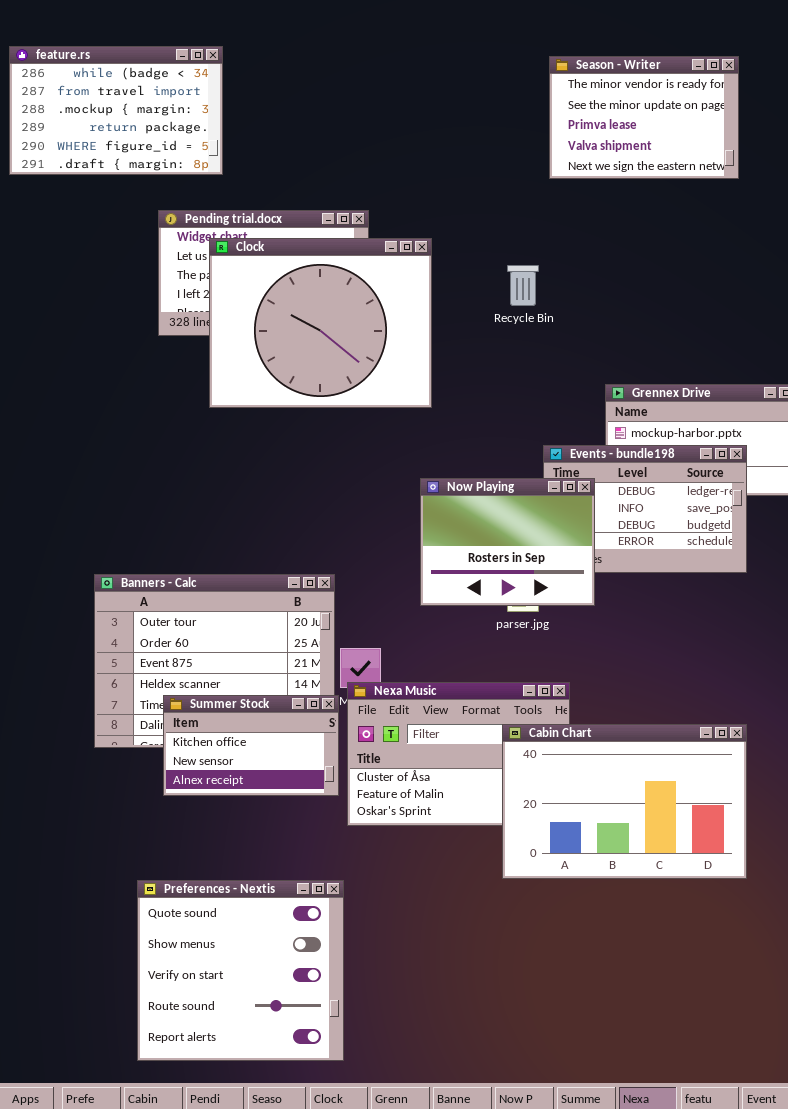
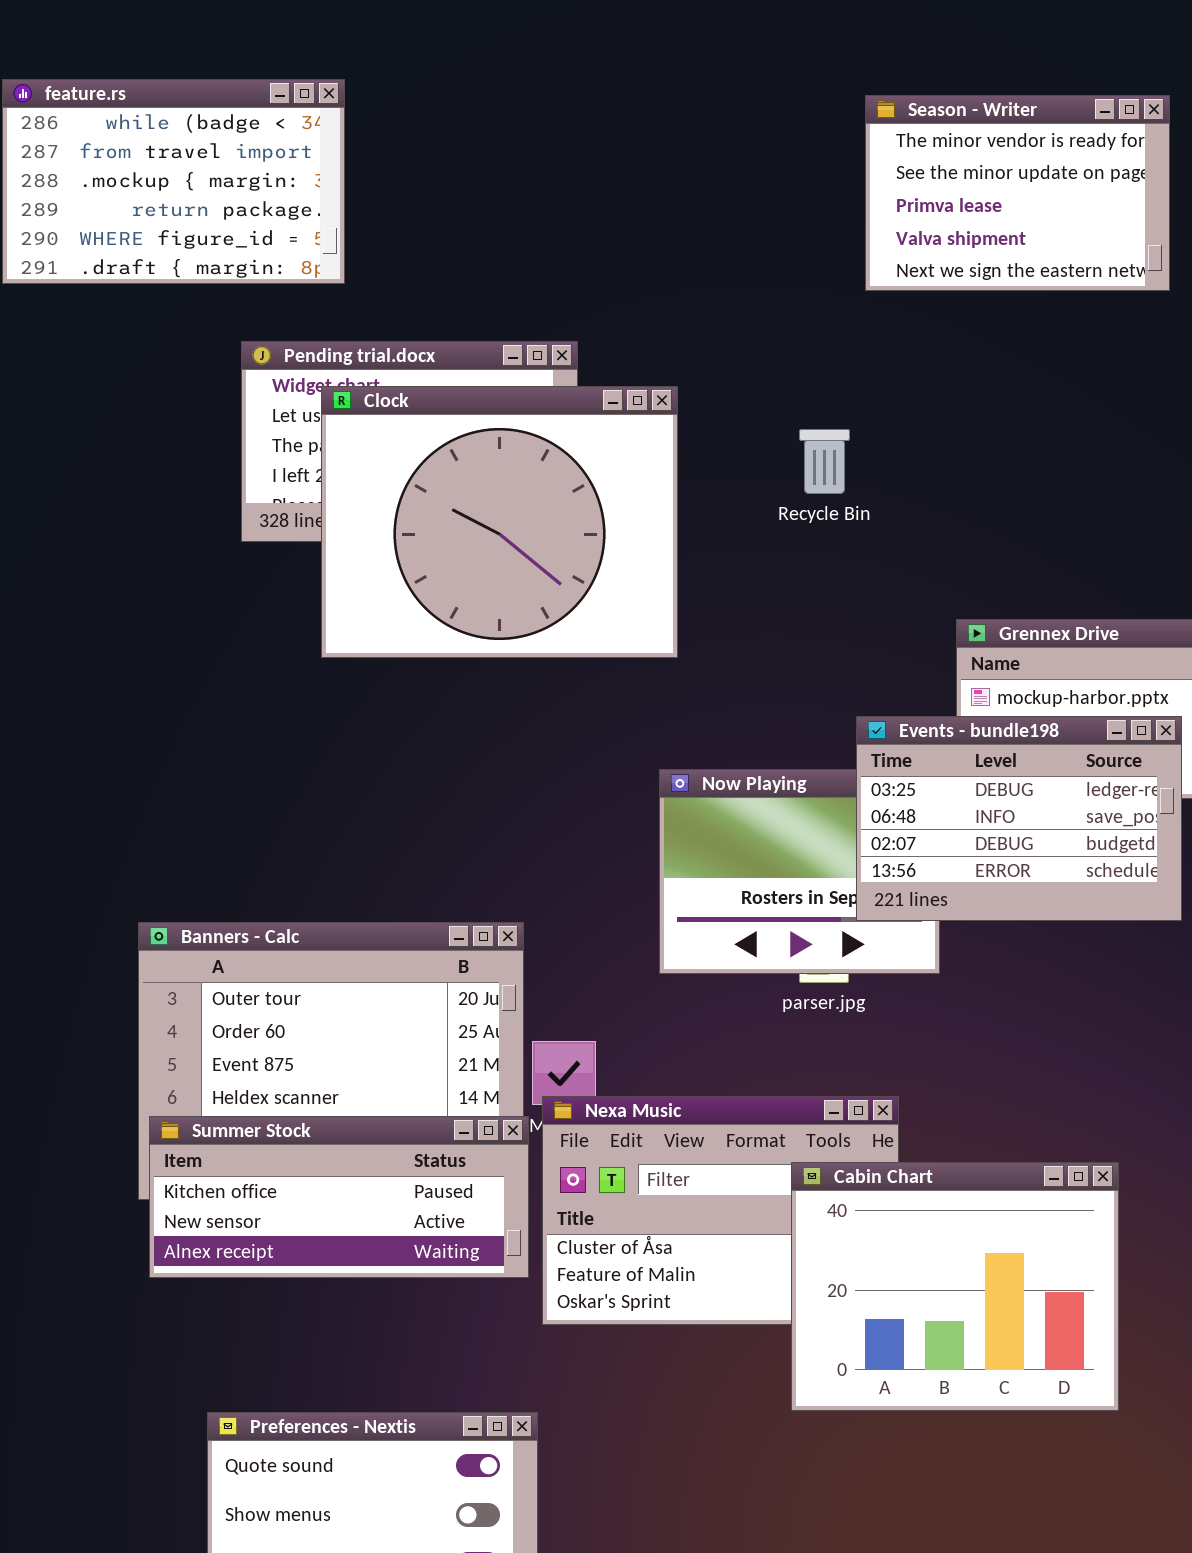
Events - bundle198: [543,445,747,573] -> [856,716,1182,921], raised
Summer Stock: [163,695,339,796] -> [149,1116,529,1278], resized
Cabin Chart: [502,724,747,879] -> [791,1162,1119,1411], resized

